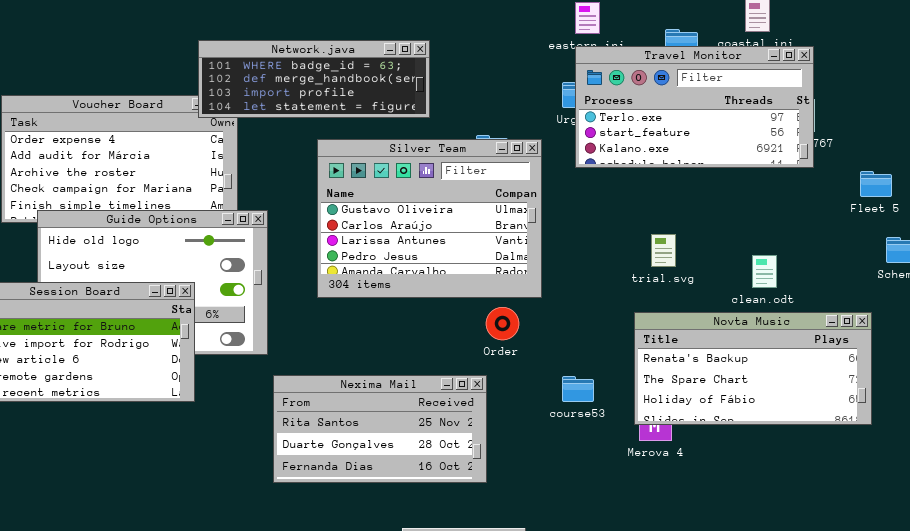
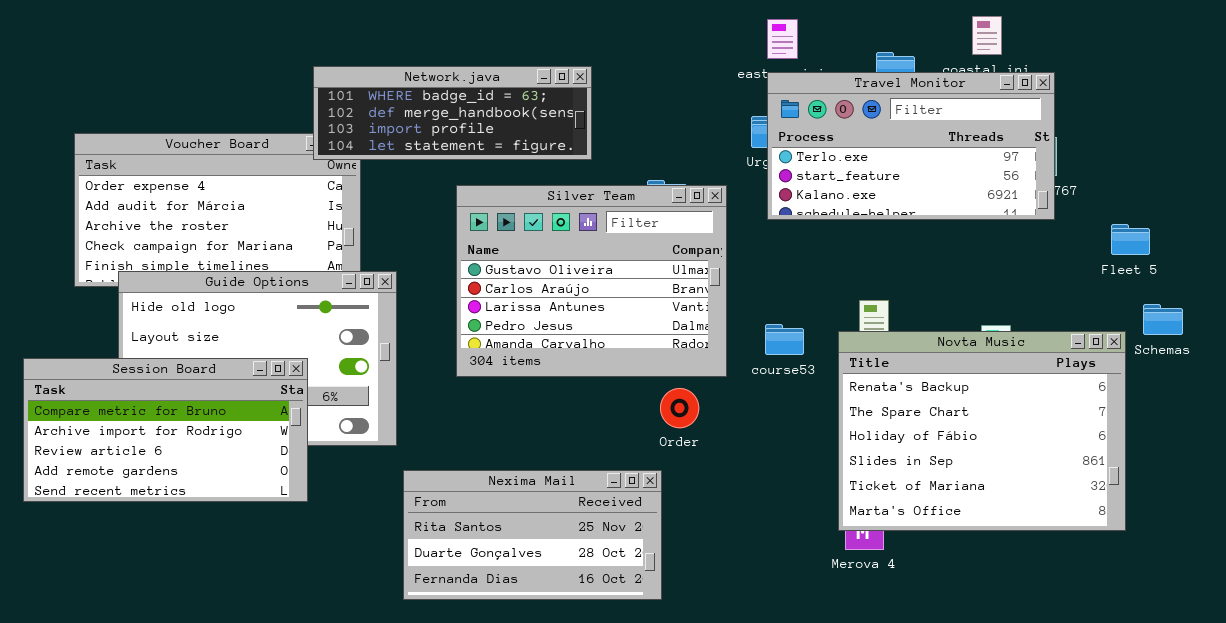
Novta Music: [634,312,872,425] -> [838,331,1126,531], resized
course53: [562,376,594,402] -> [765,324,804,355], moved

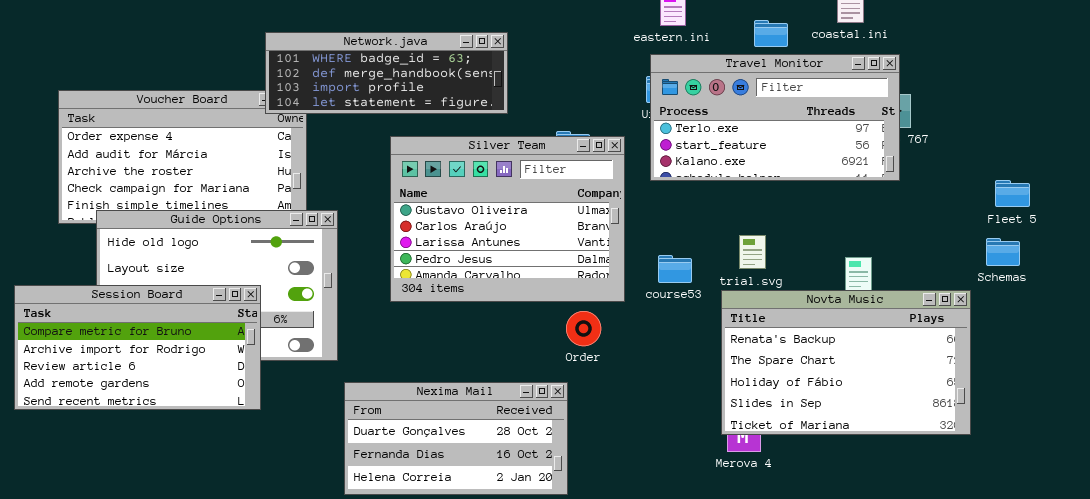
Travel Monitor: [767,72,1055,220] -> [650,54,900,181], moved
Fleet 5: [1111,224,1150,255] -> [995,180,1030,207], moved
Novta Music: [838,331,1126,531] -> [721,290,971,435], resized
Nexima Mail: [403,470,662,600] -> [344,382,568,495], scrolled down 1 row

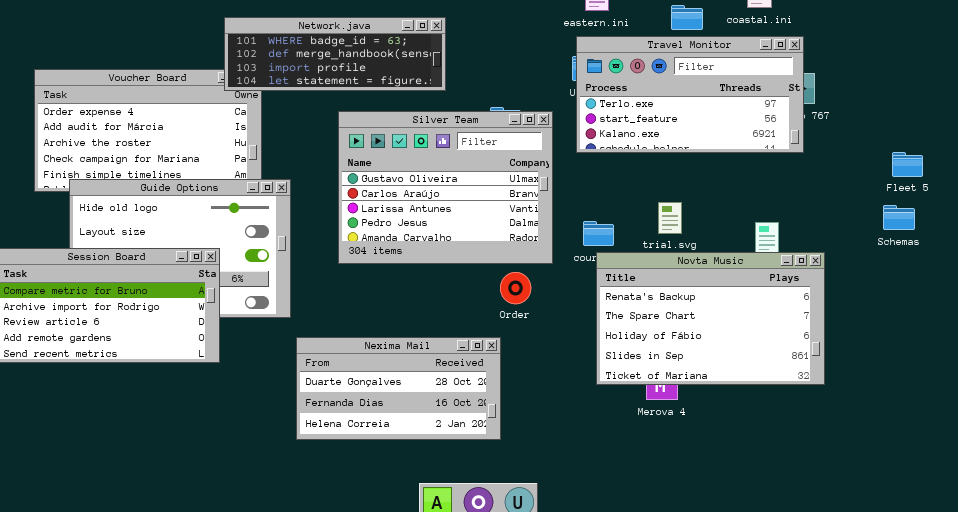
Novta Music: [721,290,971,435] -> [596,252,825,385], moved

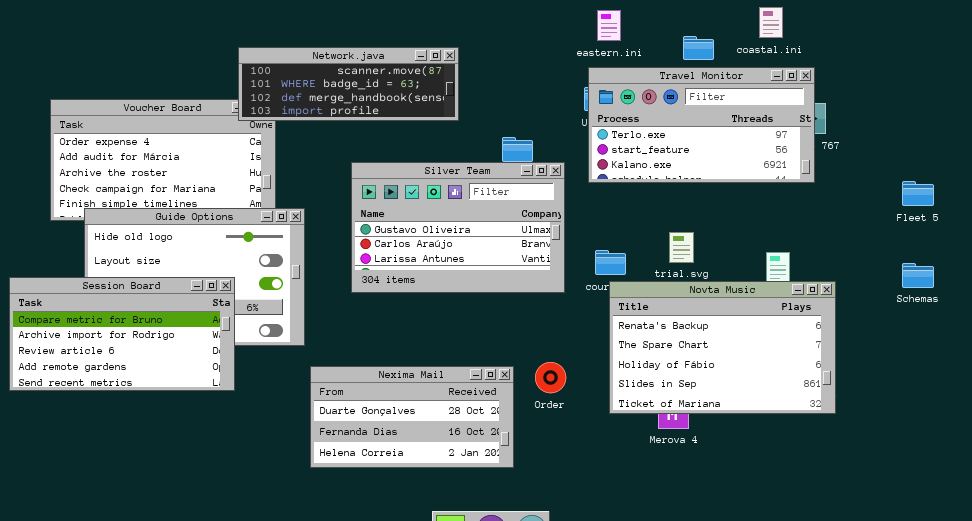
Network.java: [224,17,446,91] -> [238,47,459,121], scrolled up 1 row
Silver Team: [338,111,553,264] -> [351,162,565,293], resized
Schemas: [883,205,915,230] -> [902,263,934,288], moved
Order: [500,272,531,304] -> [535,362,566,393], moved

